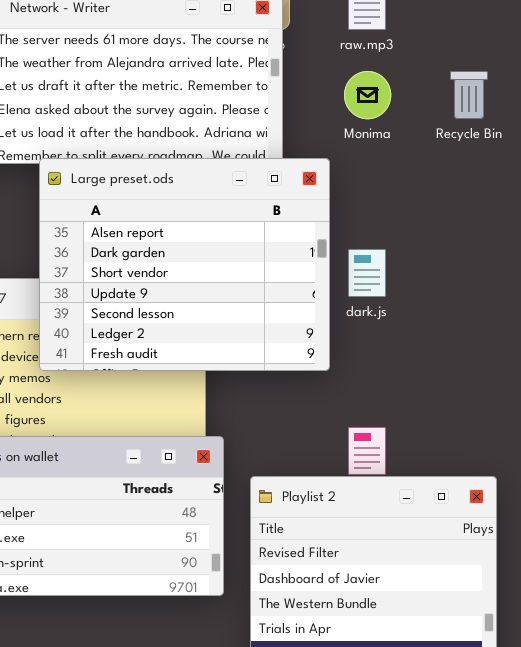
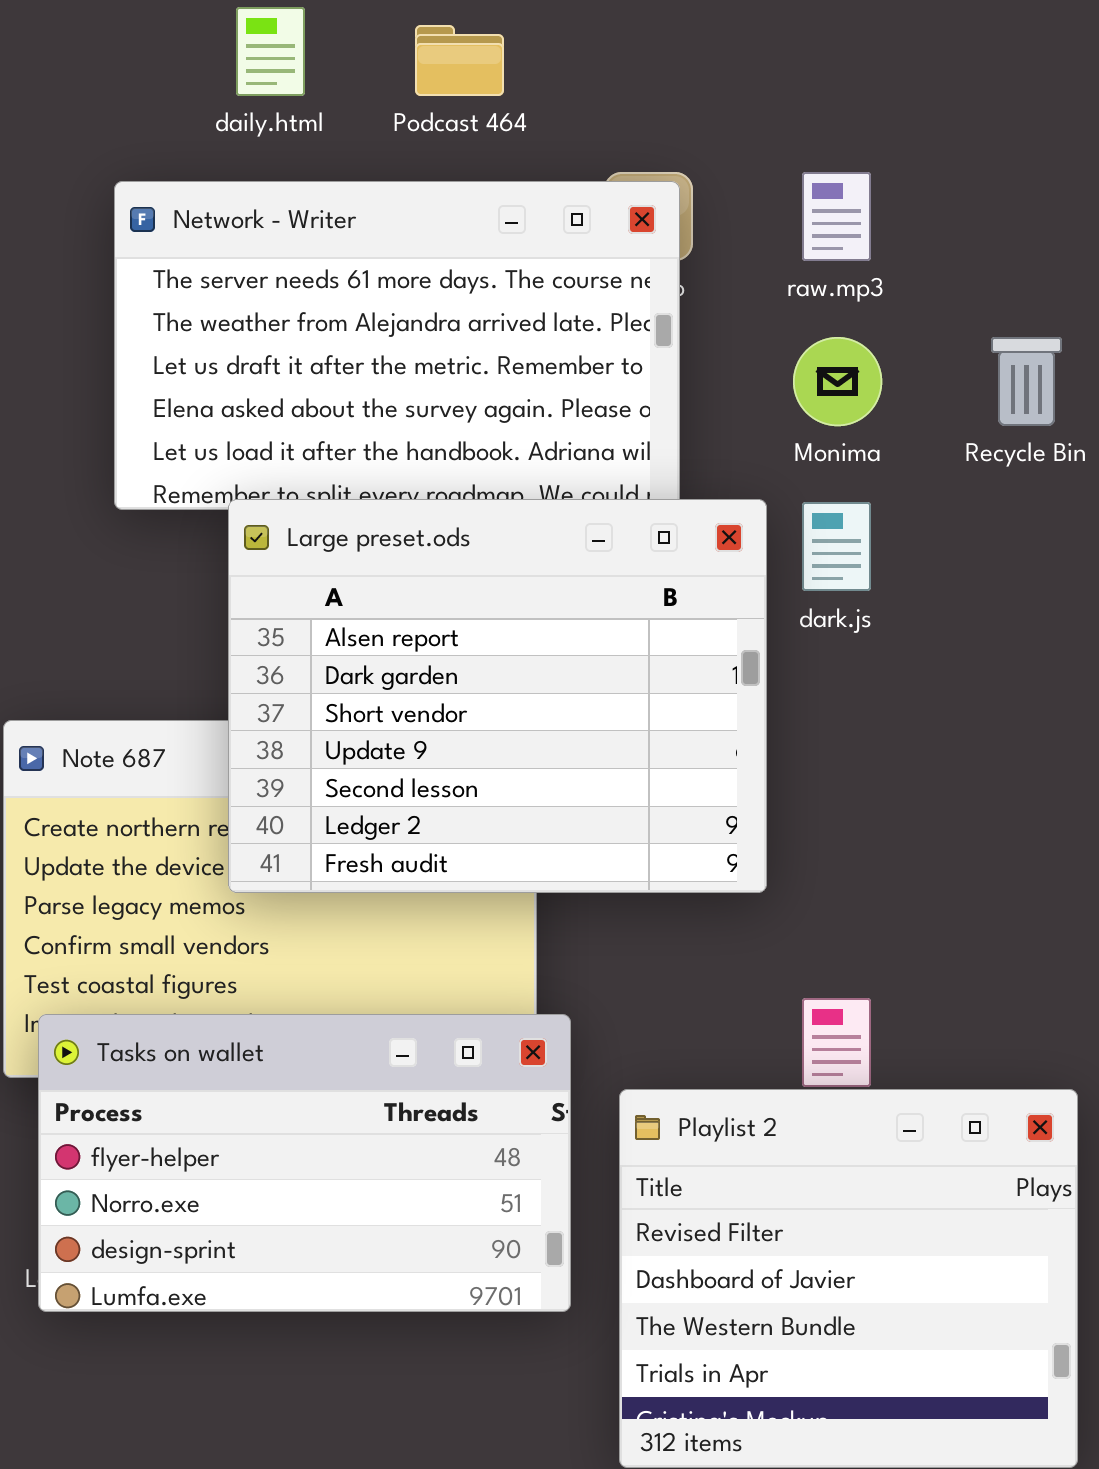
dark.js: [348,249,386,297] -> [802,502,871,591], moved

